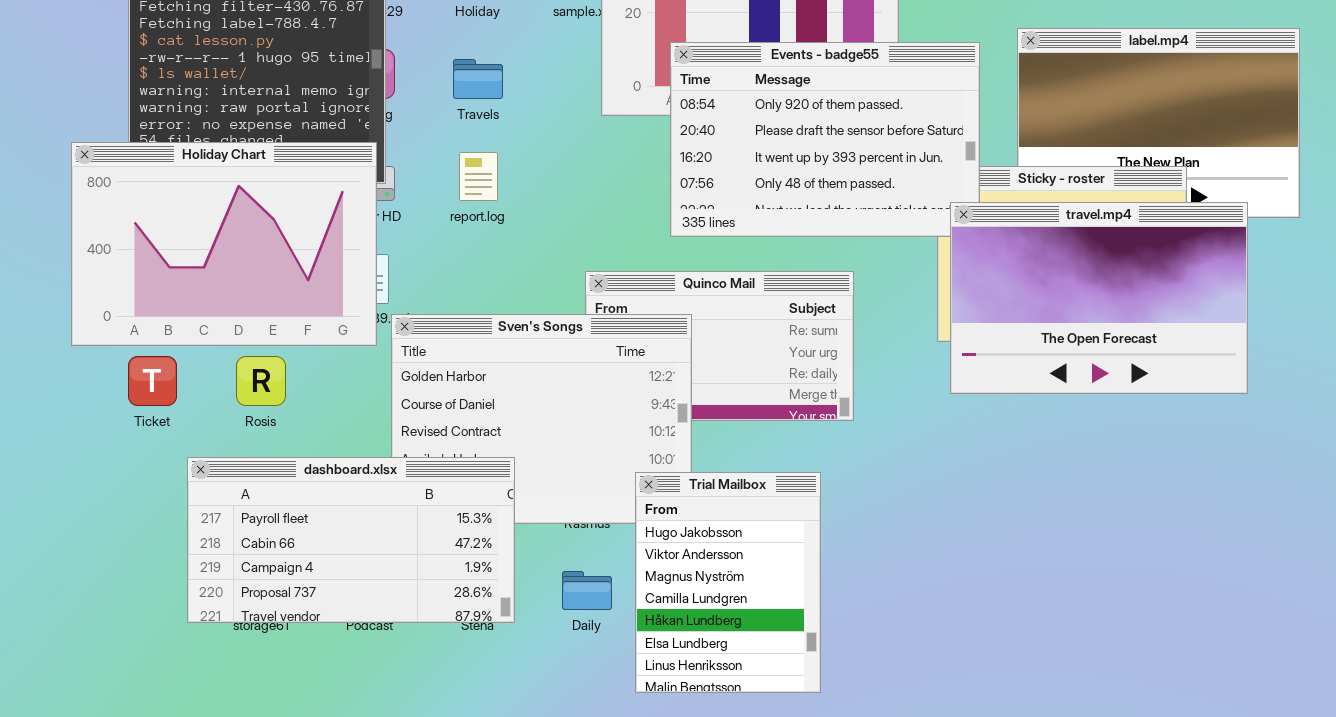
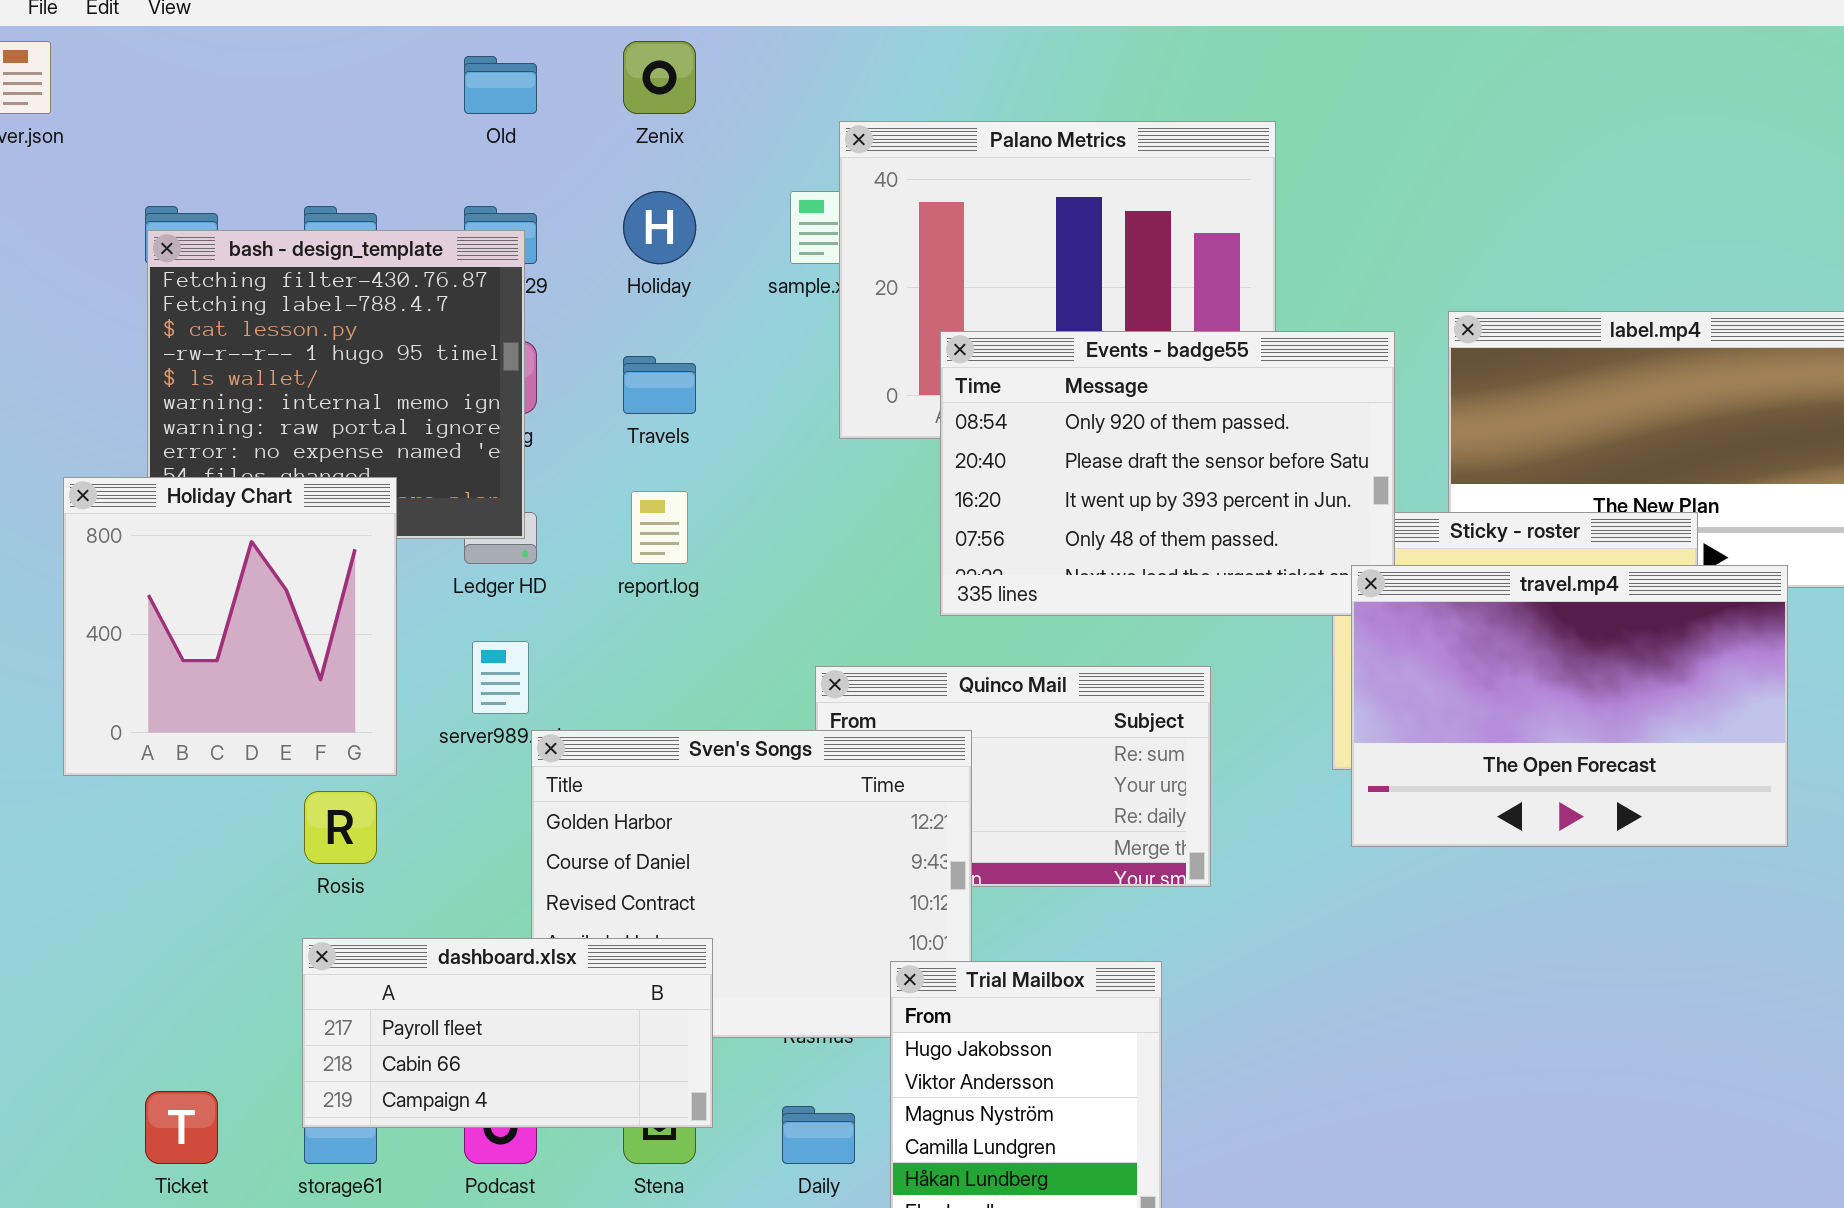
Holiday Chart: [71,142,377,346] -> [63,477,397,776], resized
Ticket: [128,356,177,406] -> [145,1091,218,1164], moved
dashboard.xlsx: [187,457,515,623] -> [302,938,713,1128], resized

